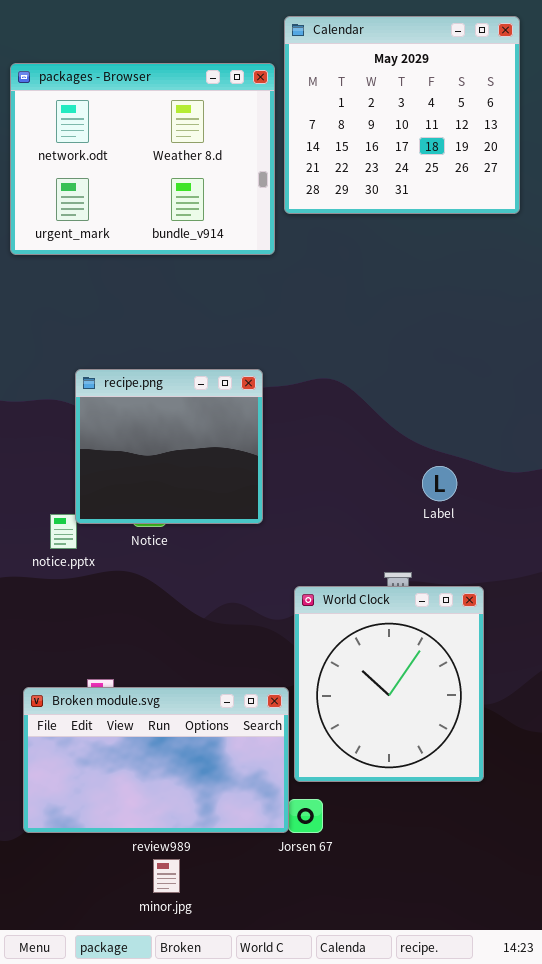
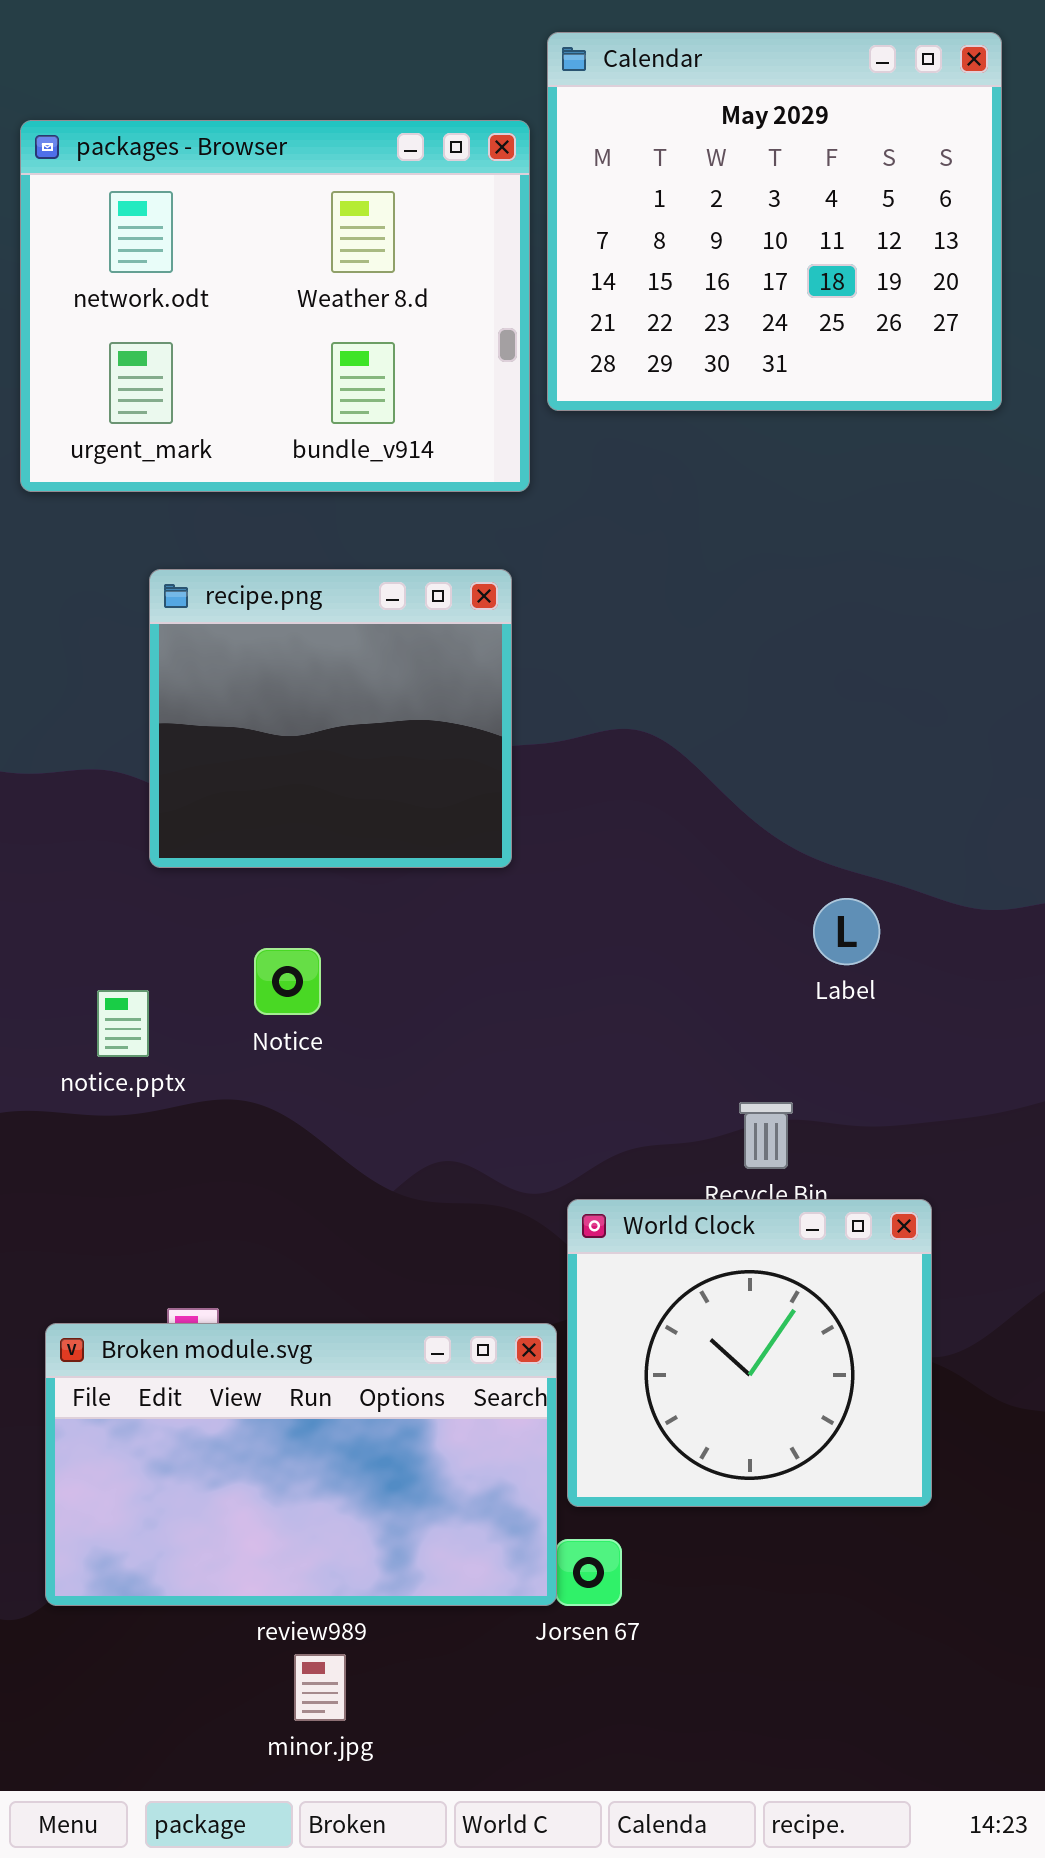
recipe.png: [75,369,263,524] -> [149,569,512,868], moved
World Clock: [294,586,484,782] -> [567,1199,932,1507], resized

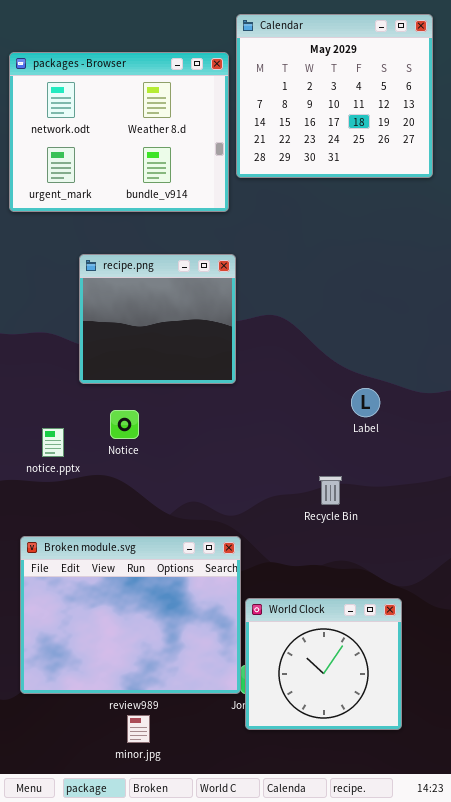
recipe.png: [149,569,512,868] -> [79,254,236,384], moved
World Clock: [567,1199,932,1507] -> [245,598,402,730], moved
Broken module.svg: [45,1323,557,1606] -> [20,536,241,694], resized

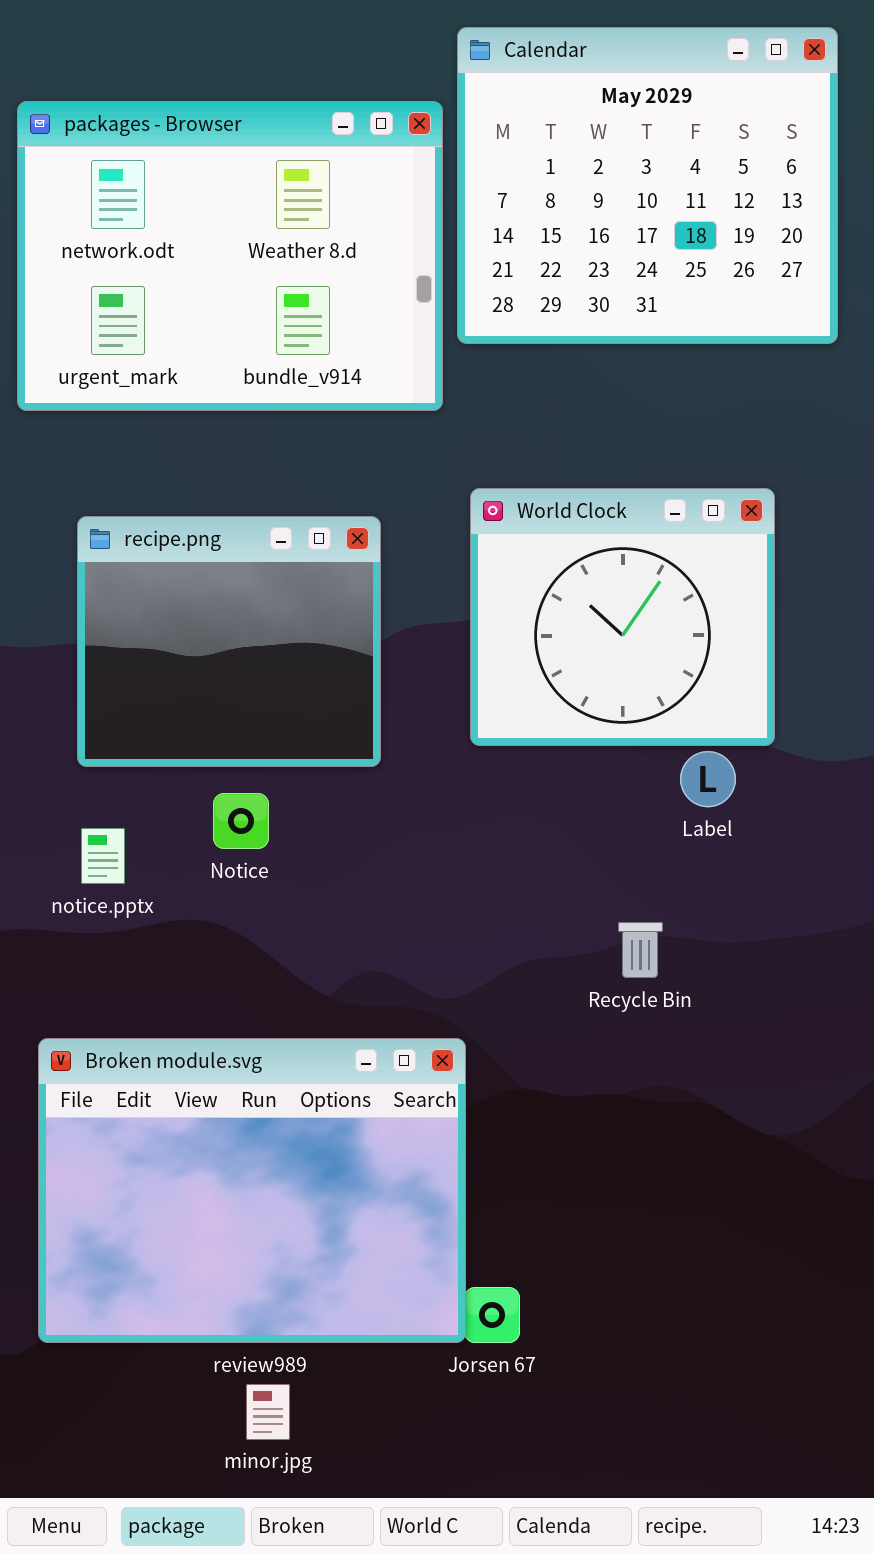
recipe.png: [79,254,236,384] -> [77,516,381,767], moved
World Clock: [245,598,402,730] -> [470,488,775,746], moved

